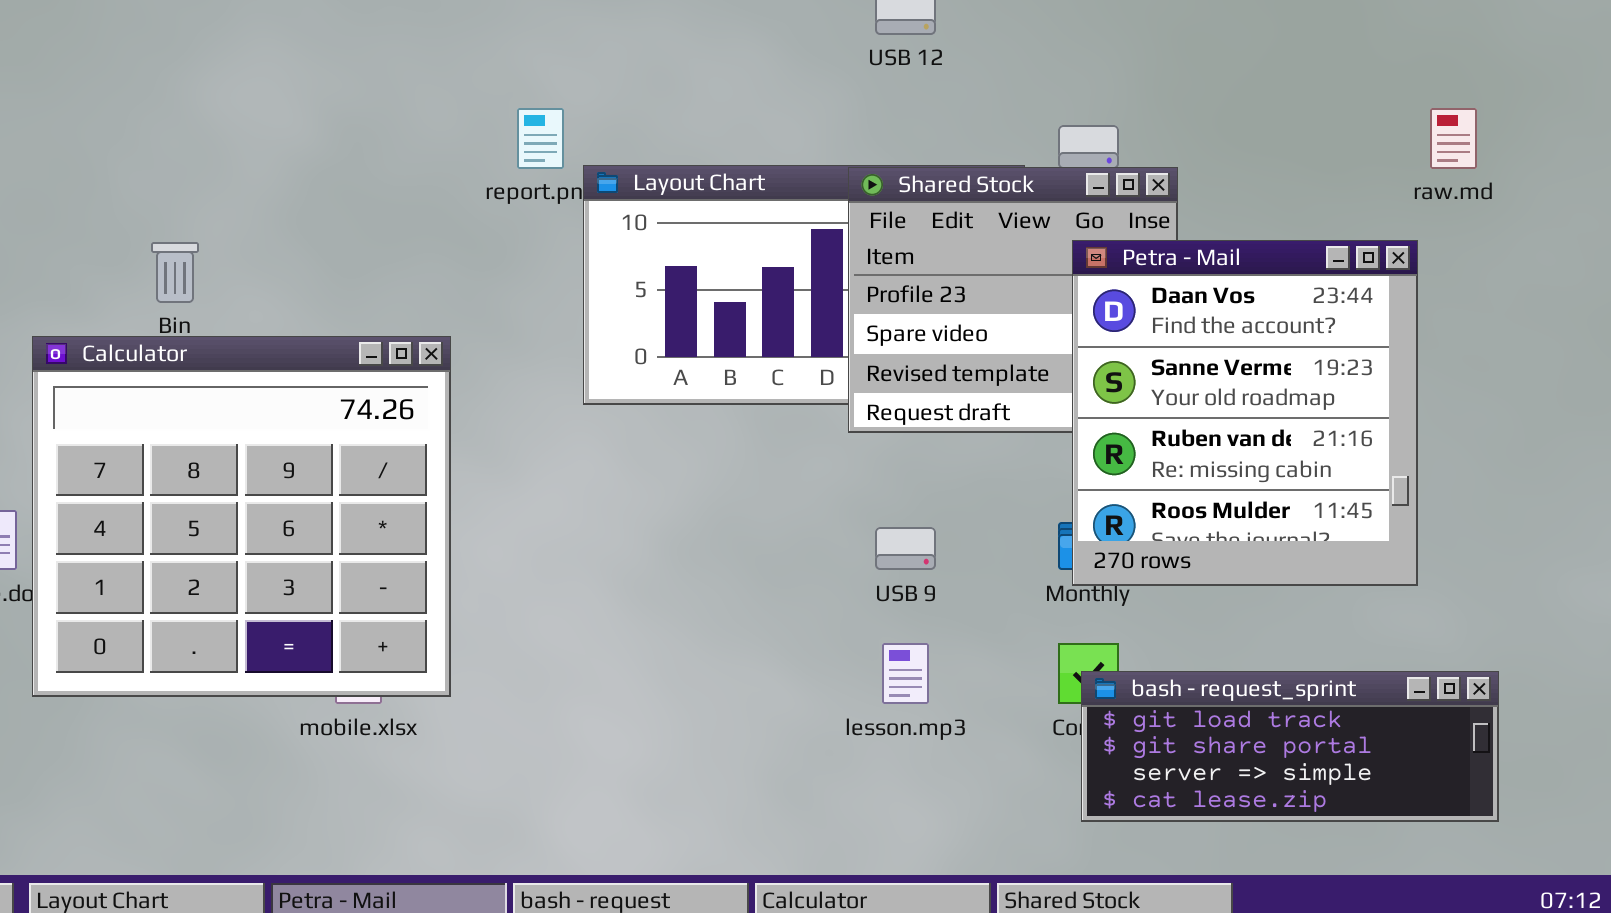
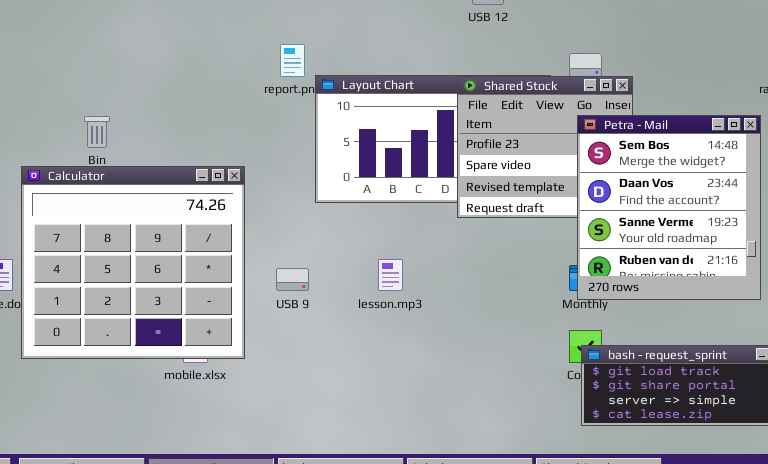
Petra - Mail: [1072,240,1418,586] -> [577,115,761,300], scrolled up 1 row
USB 9: [875,527,936,570] -> [276,268,309,291], moved
lesson.mp3: [882,643,929,704] -> [378,259,403,291], moved

